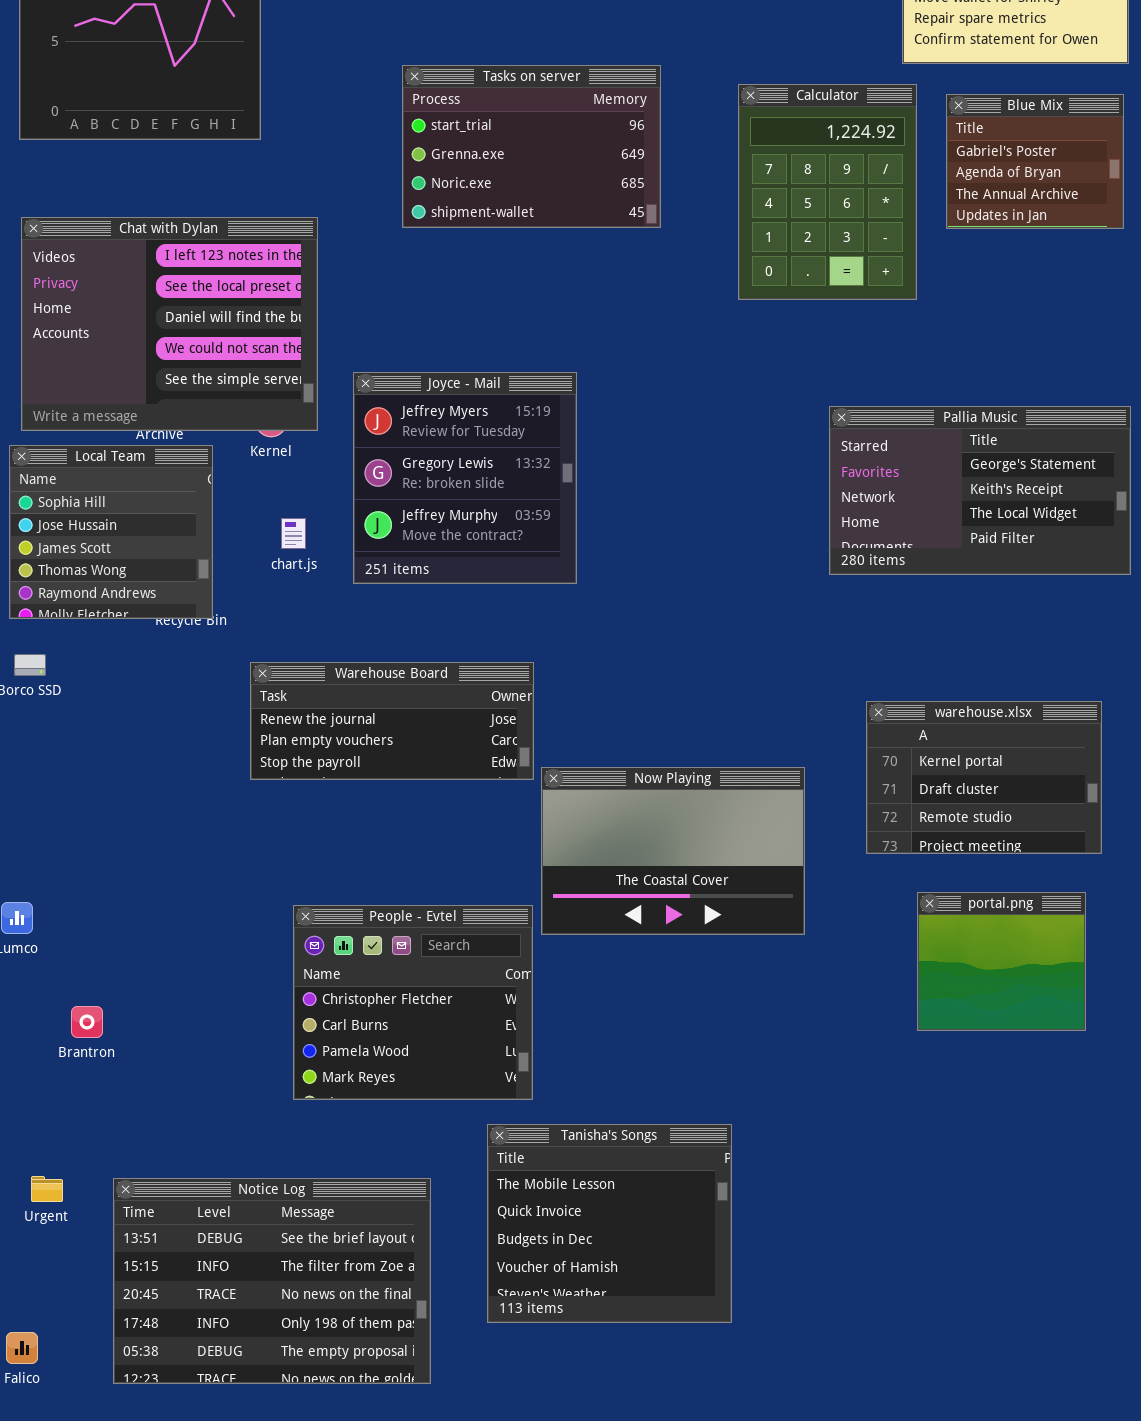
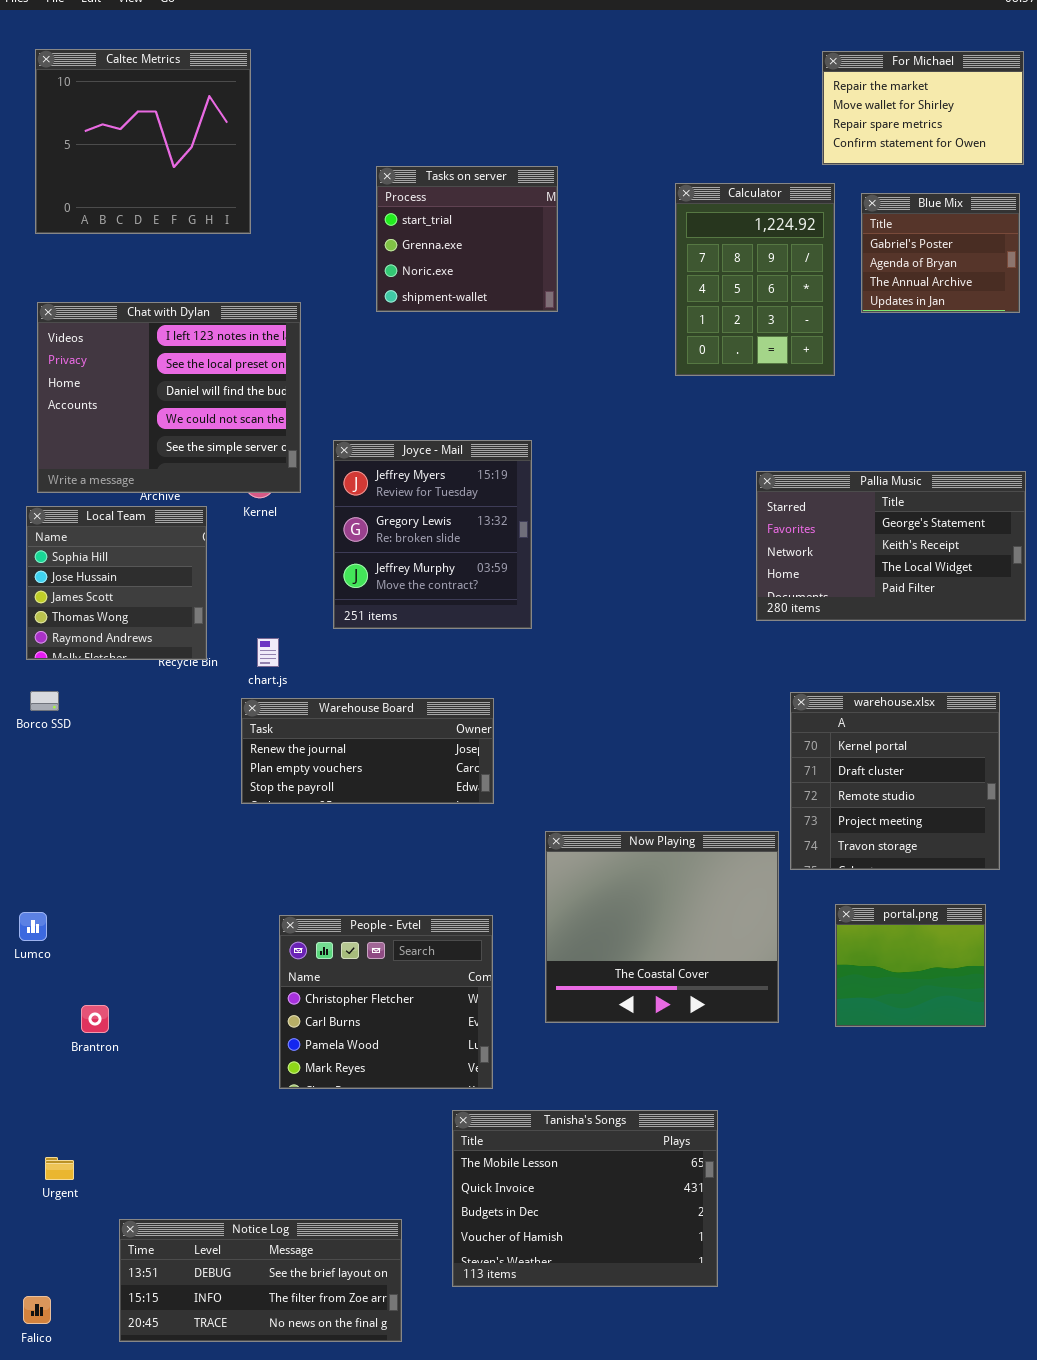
Tasks on server: [402,65,661,228] -> [376,166,558,312], resized
chart.js: [281,518,306,549] -> [257,638,279,667], moved
warehouse.xlsx: [866,701,1102,854] -> [790,692,1000,870], resized
Now Playing: [541,767,805,935] -> [545,831,779,1023], moved, resized
Tanisha's Songs: [487,1124,732,1323] -> [452,1110,718,1287], resized
Notice Log: [113,1178,431,1384] -> [119,1219,402,1342], resized

